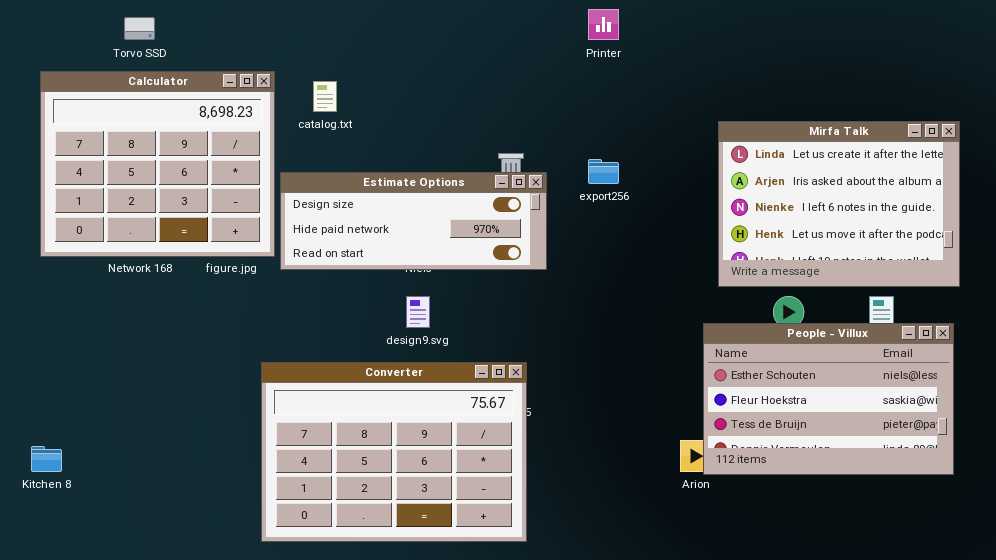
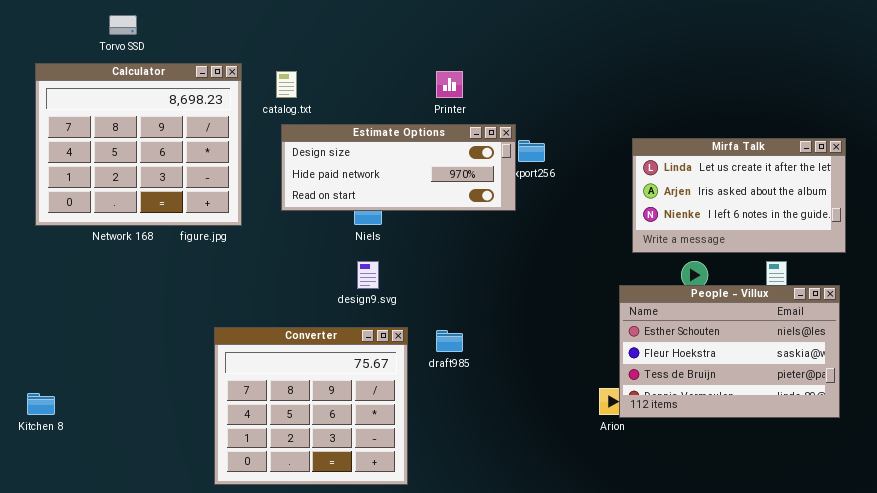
Printer: [588,9,619,40] -> [436,71,463,98], moved
Mirfa Talk: [718,121,960,287] -> [632,138,846,253], resized
Estimate Options: [280,172,547,270] -> [281,124,516,211], moved
Converter: [261,362,527,542] -> [214,327,408,485], moved, resized

